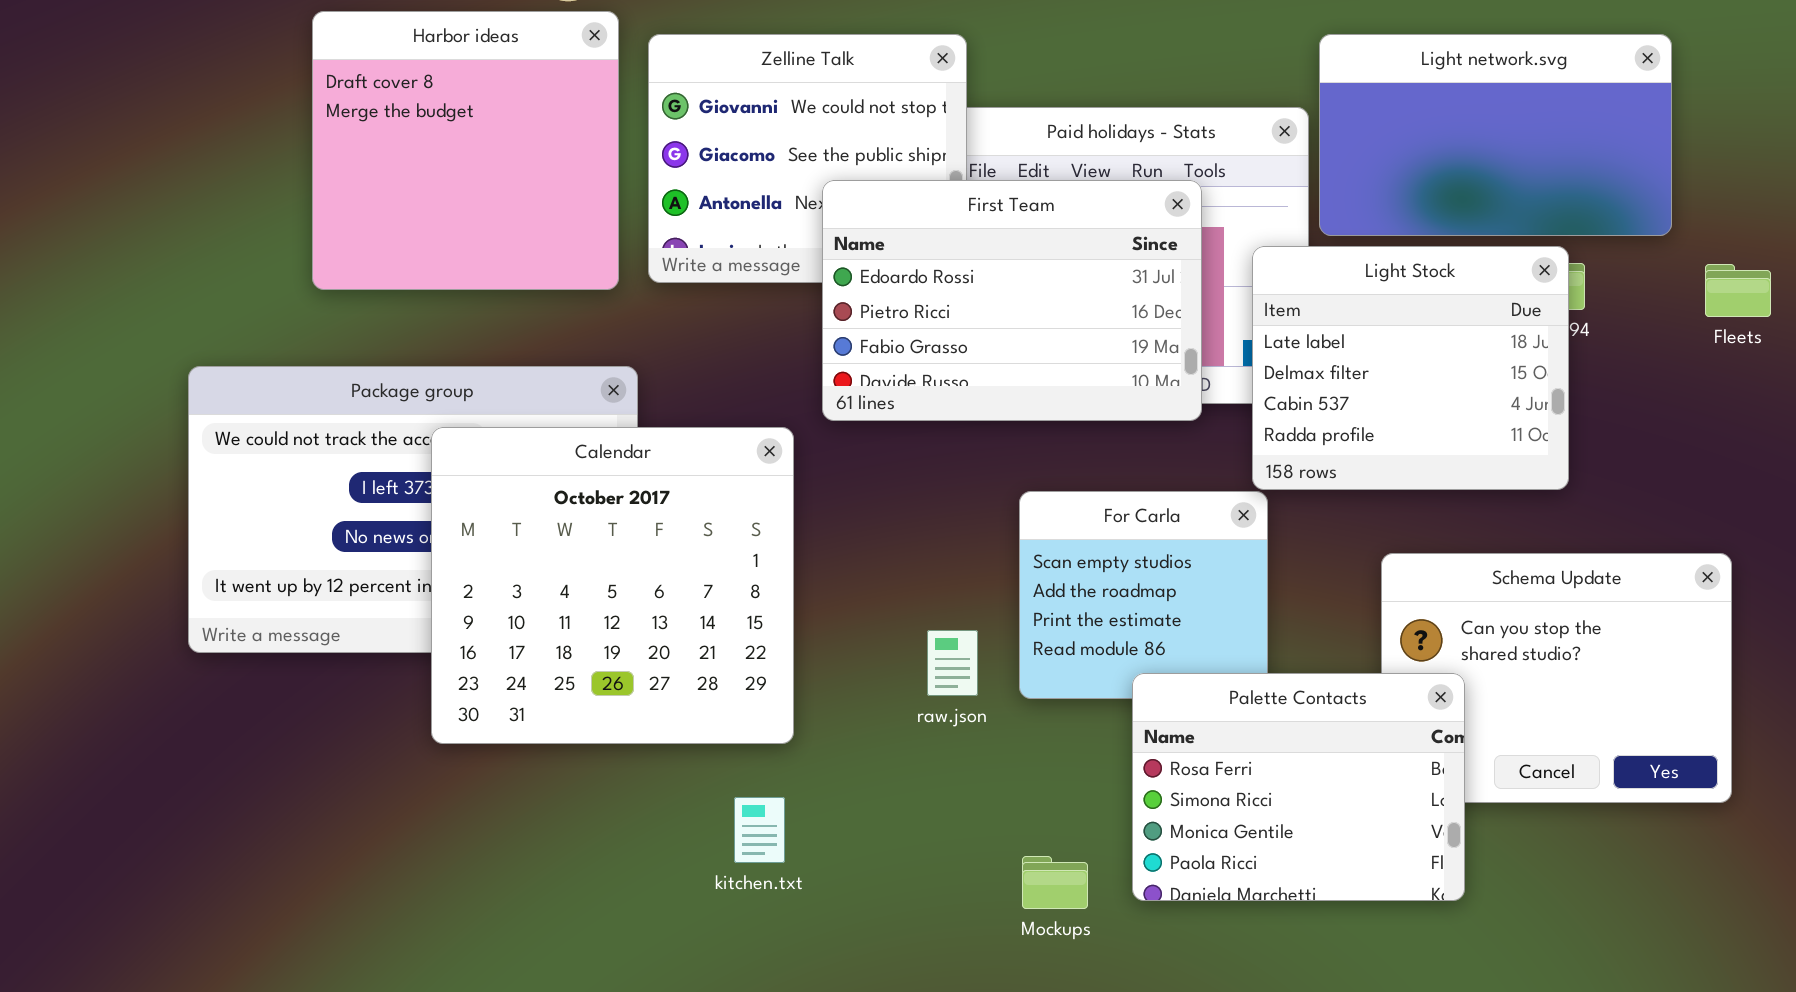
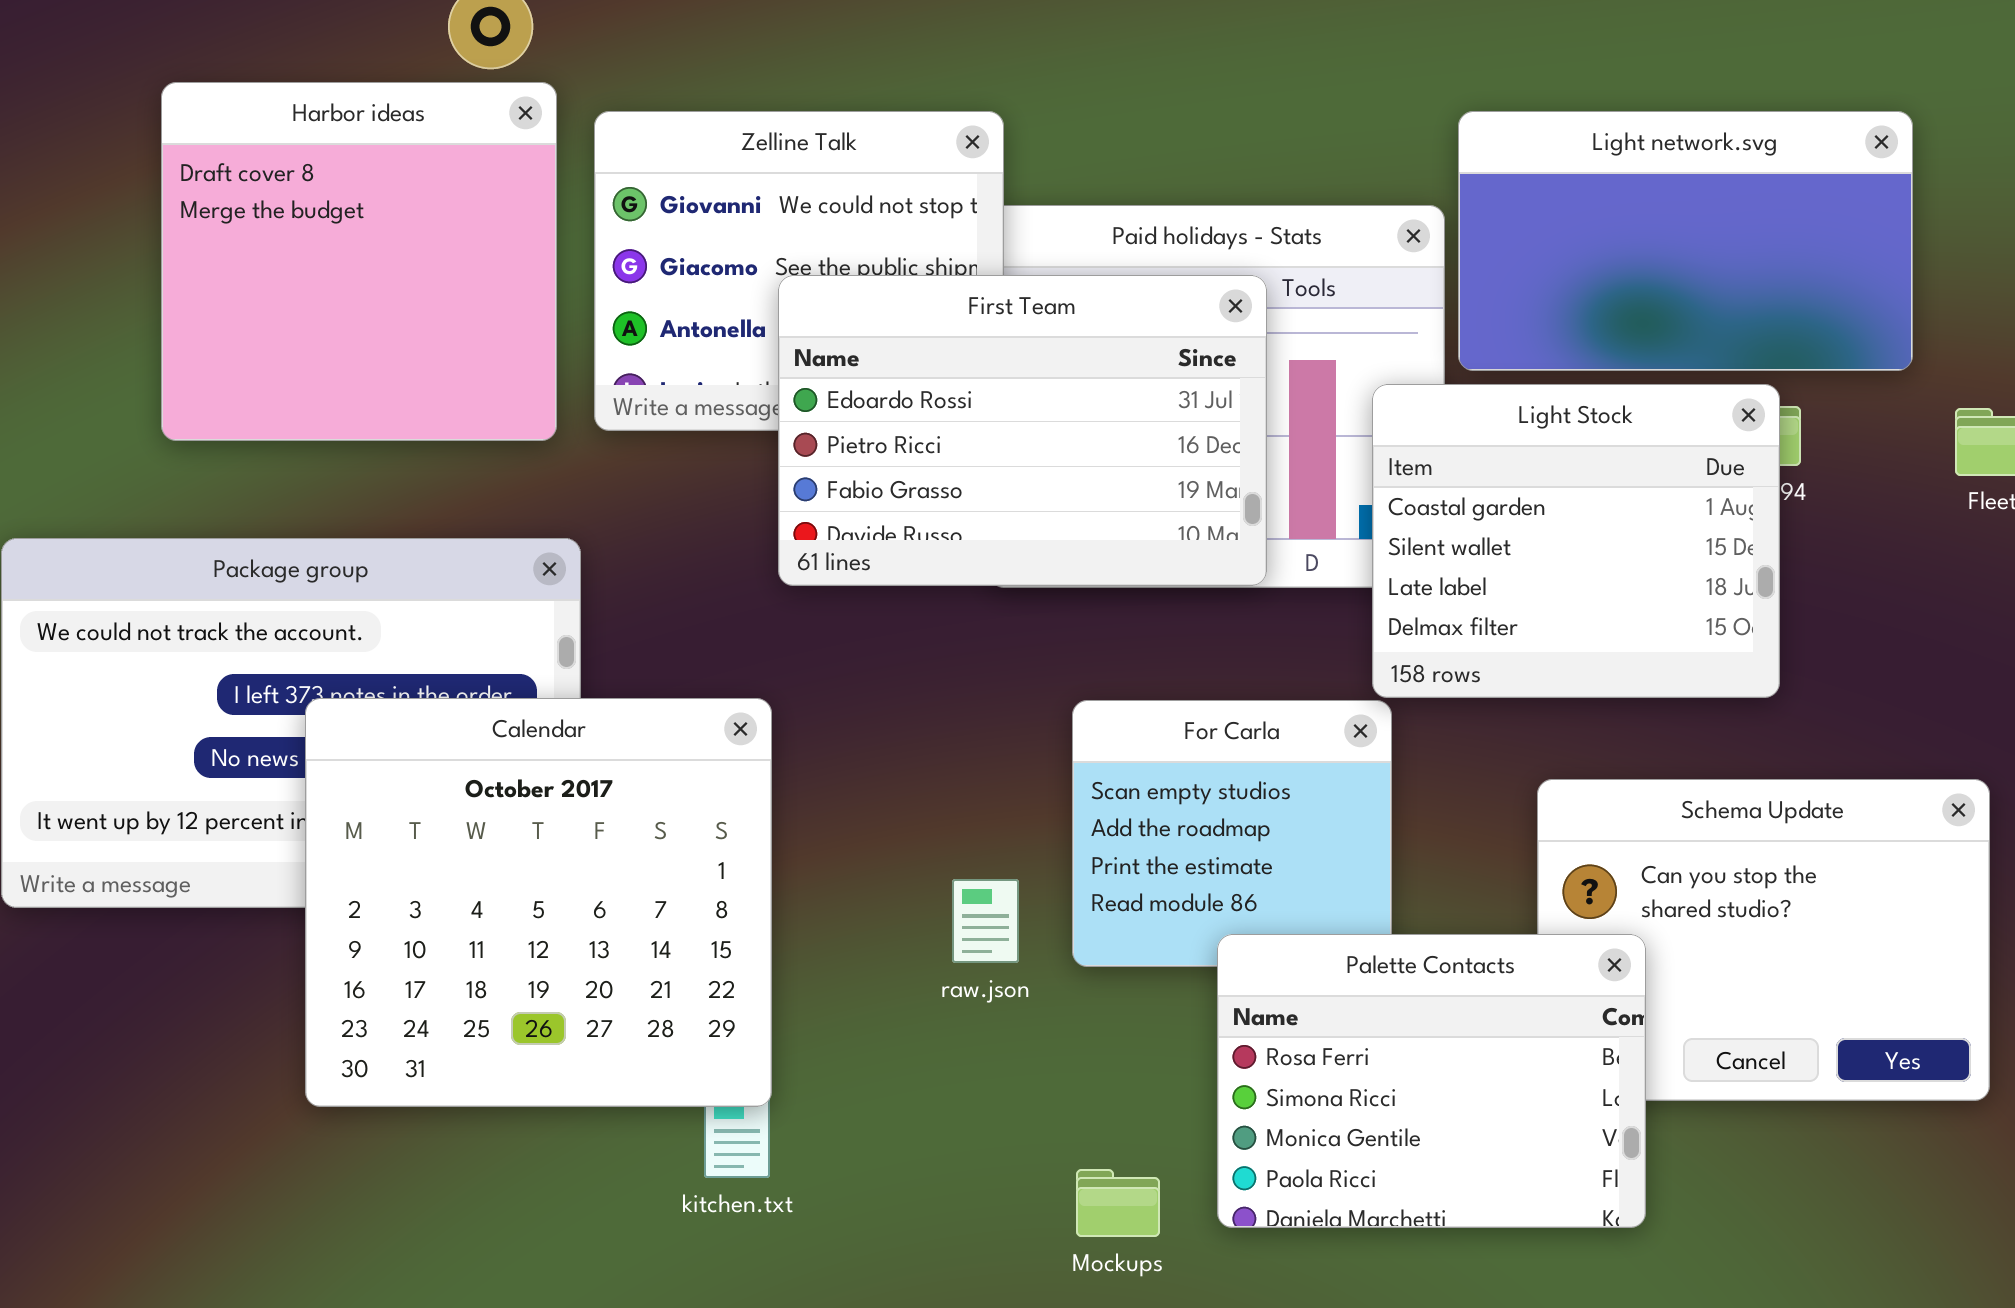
First Team: [822,180,1202,421] -> [778,275,1267,586], moved
Light Stock: [1252,246,1569,490] -> [1372,384,1780,698], scrolled up 2 rows
Calendar: [431,427,794,744] -> [305,698,772,1107], moved

